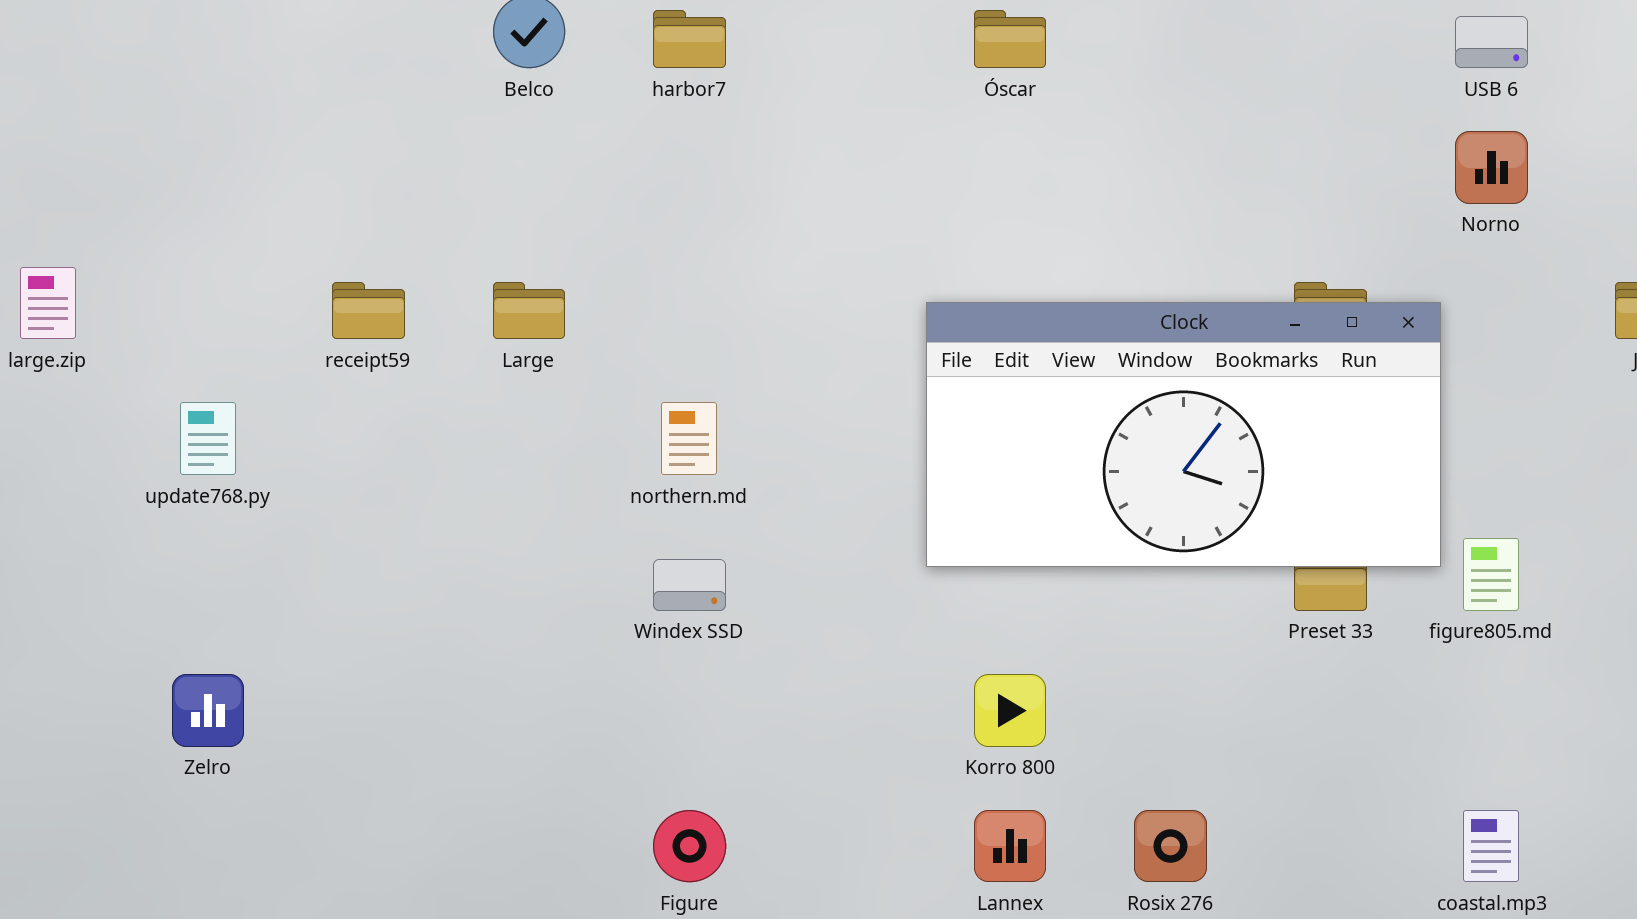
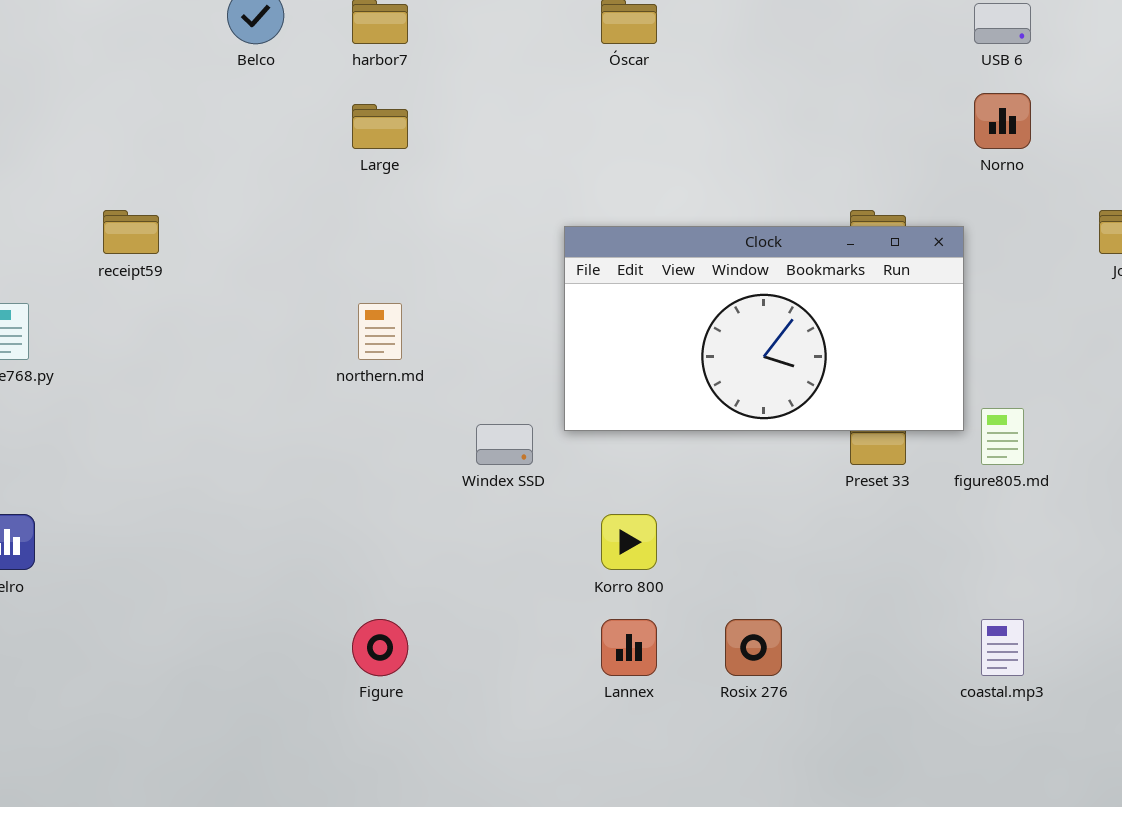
Large: [493,282,565,339] -> [352,104,408,149], moved
Windex SSD: [653,559,726,611] -> [476,424,533,465], moved

